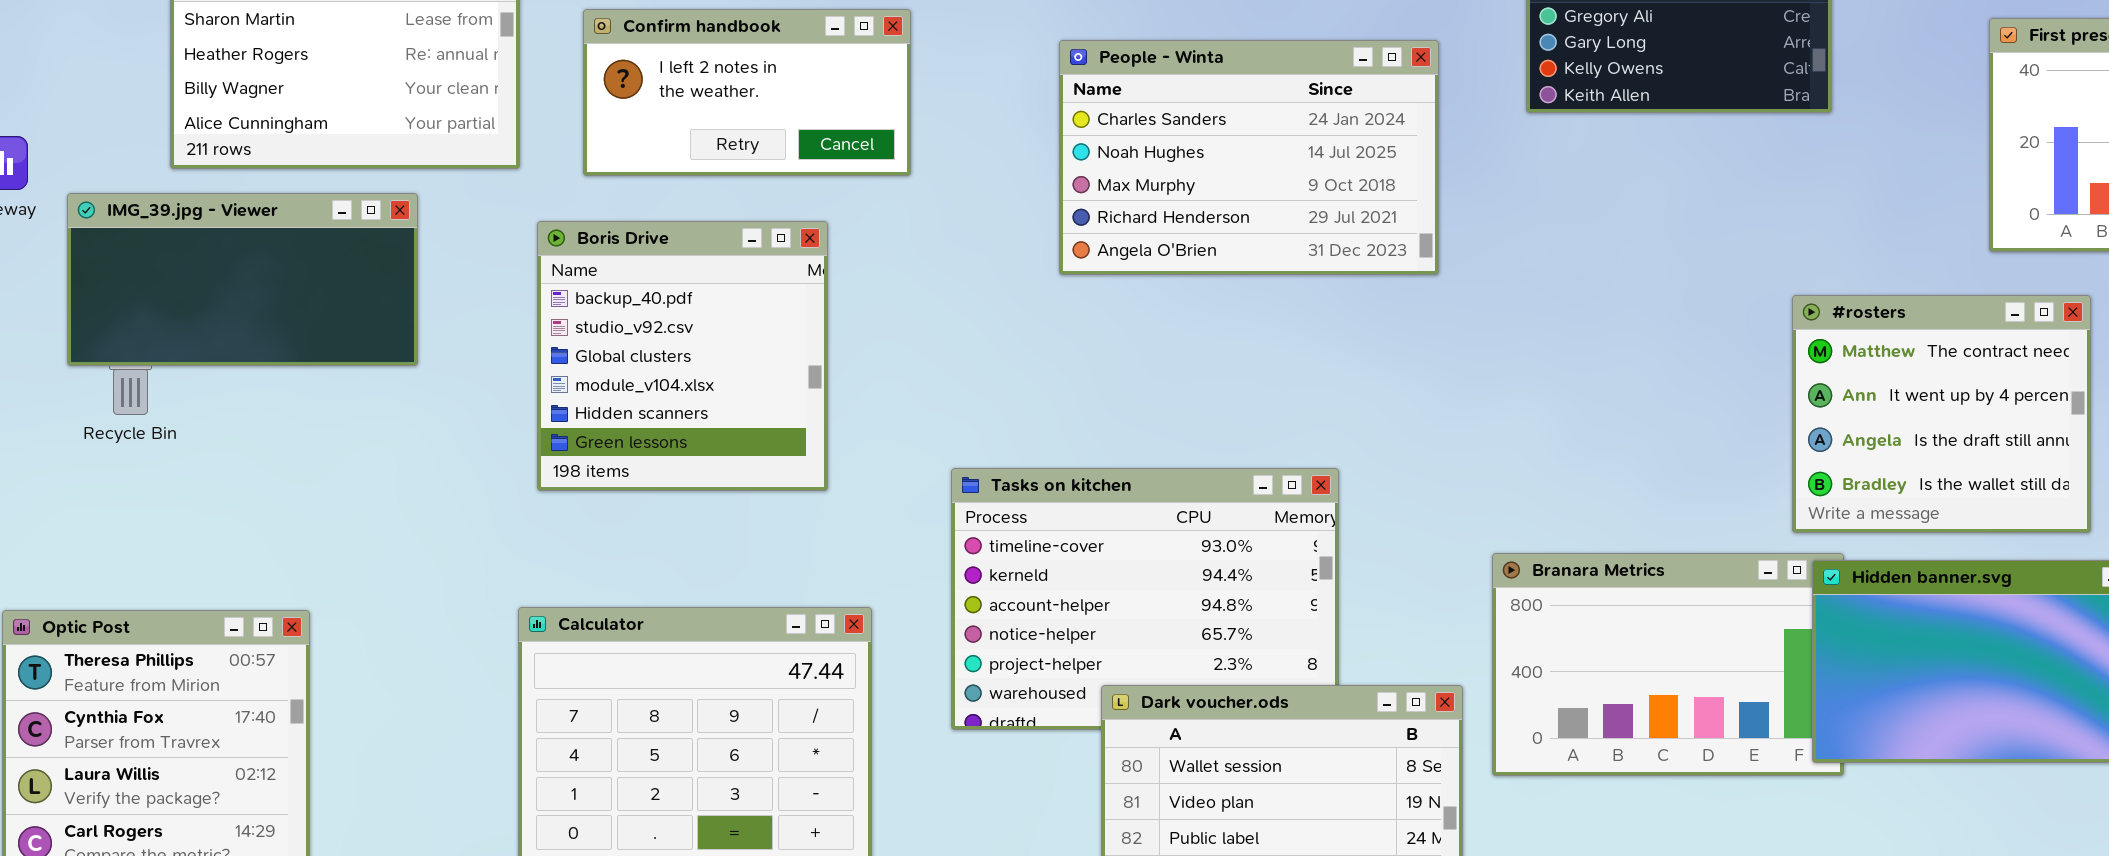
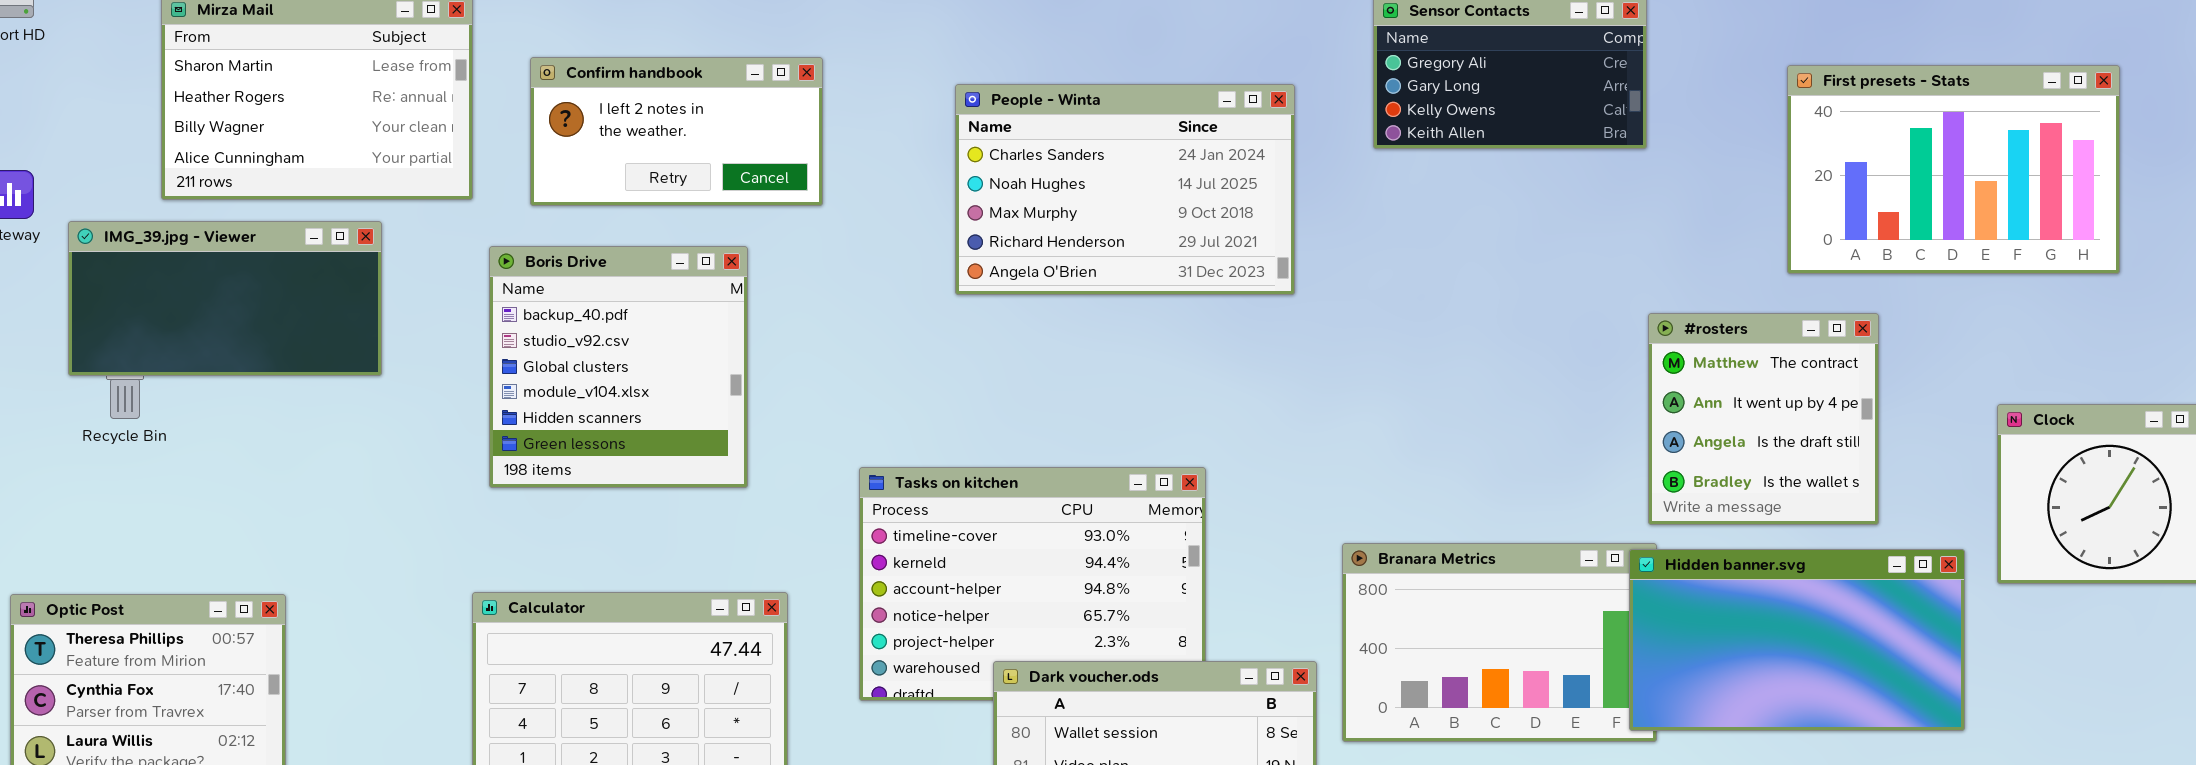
#rosters: [1792,295,2091,533] -> [1648,313,1879,525], resized

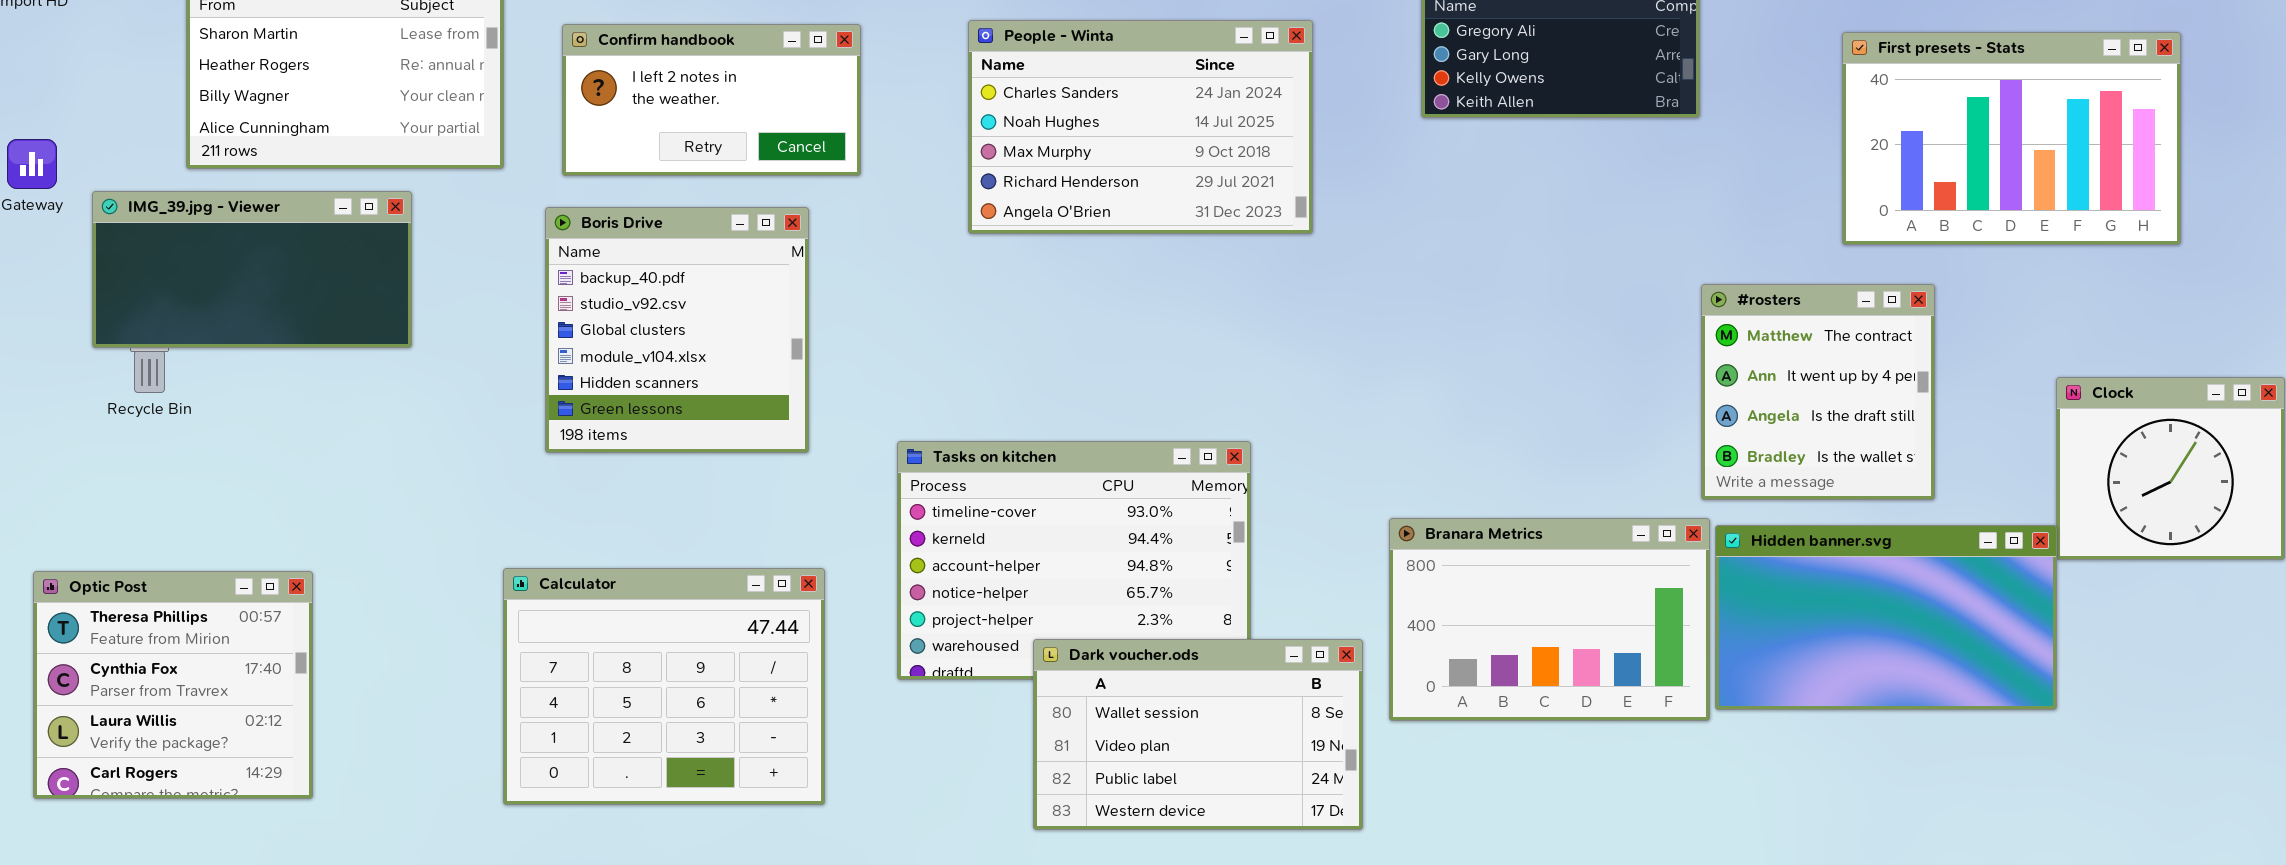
People - Winta: [955,84,1295,295] -> [968,20,1313,234], moved
Boris Drive: [489,246,748,488] -> [545,207,809,453], moved
Hidden banner.svg: [1629,549,1965,731] -> [1715,525,2057,710], moved

